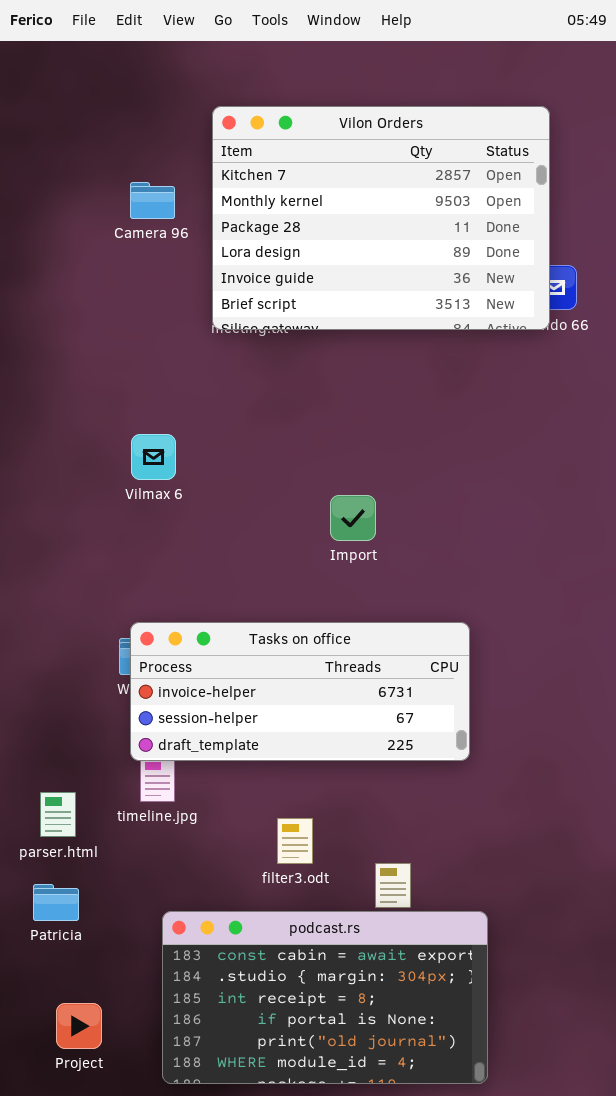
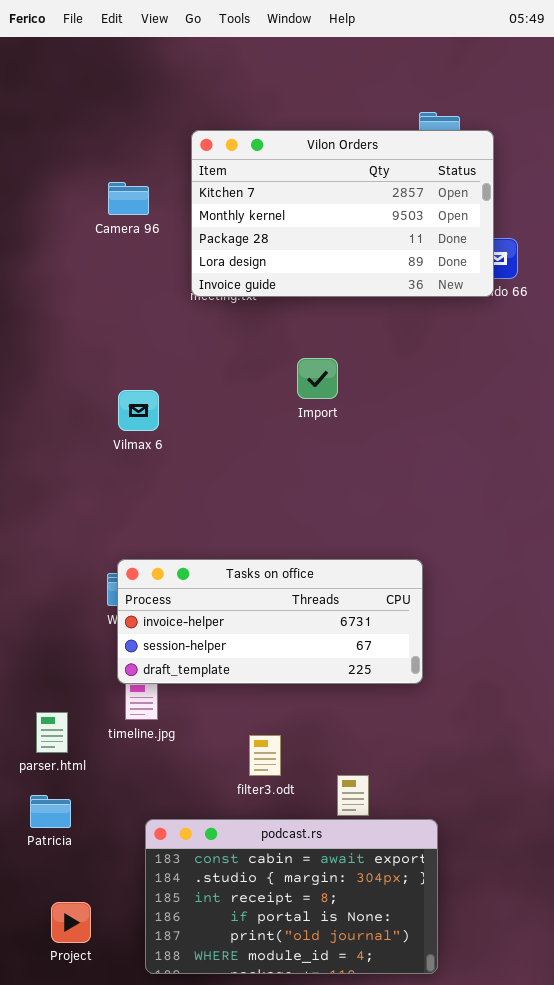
Vilon Orders: [212,106,550,330] -> [191,130,494,297], resized
Camera 96: [130,182,175,219] -> [108,182,149,215], moved
Import: [330,495,376,541] -> [297,358,338,399], moved

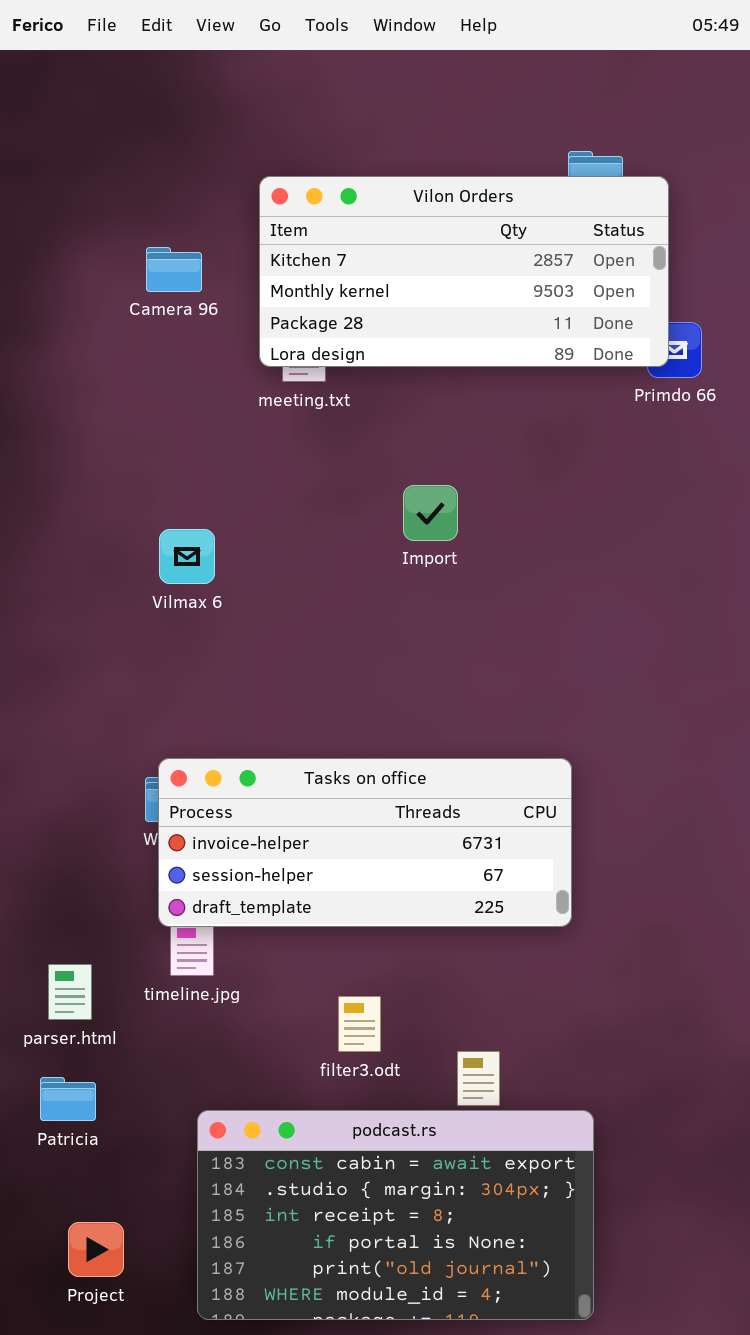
Vilon Orders: [191,130,494,297] -> [259,176,669,367], resized

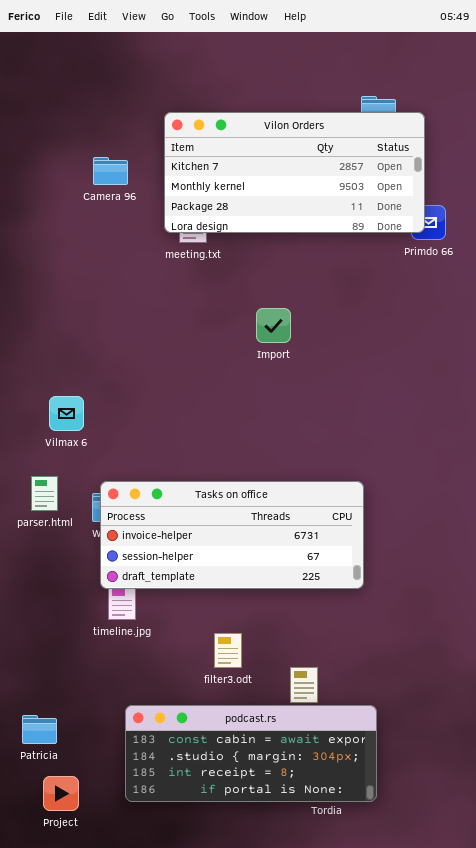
Vilmax 6: [159,529,215,584] -> [49,396,84,431], moved
parser.html: [48,964,92,1020] -> [31,476,58,511], moved
Patricia: [40,1077,96,1121] -> [22,715,57,744], moved
podcast.rs: [197,1110,594,1320] -> [125,705,377,802], resized

